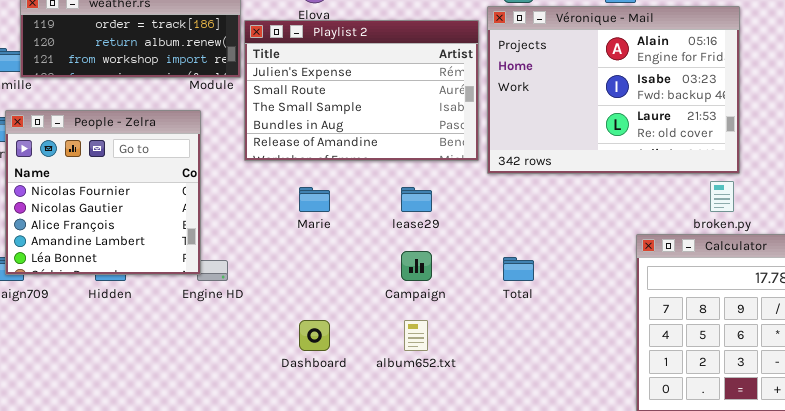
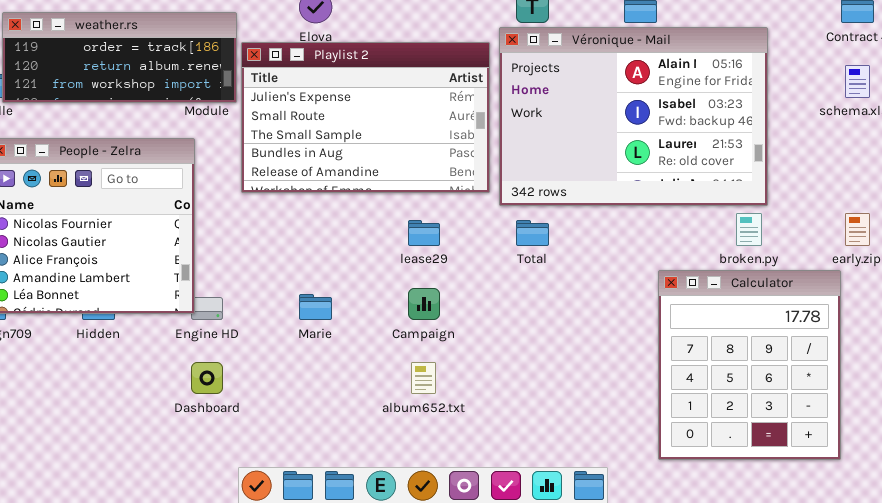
Marie: [299,187,330,212] -> [299,294,332,320], moved
Total: [503,257,534,281] -> [516,220,549,246], moved
Dashboard: [299,320,330,351] -> [191,362,223,394], moved

